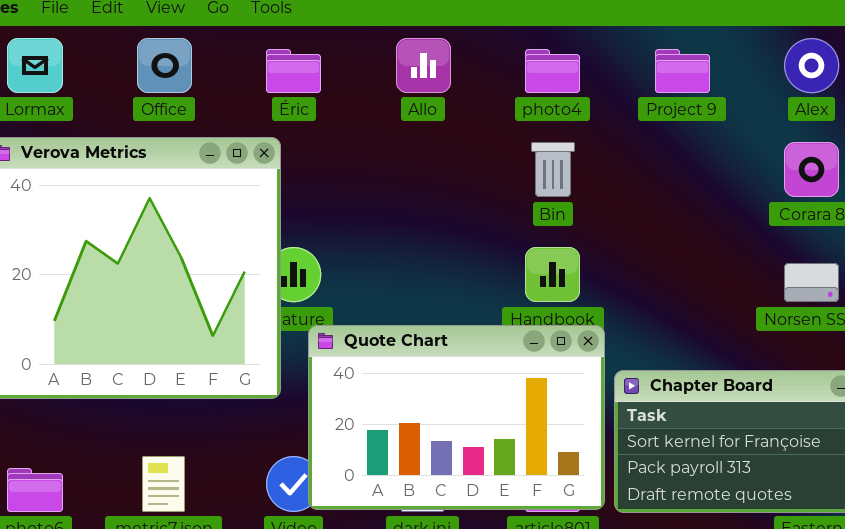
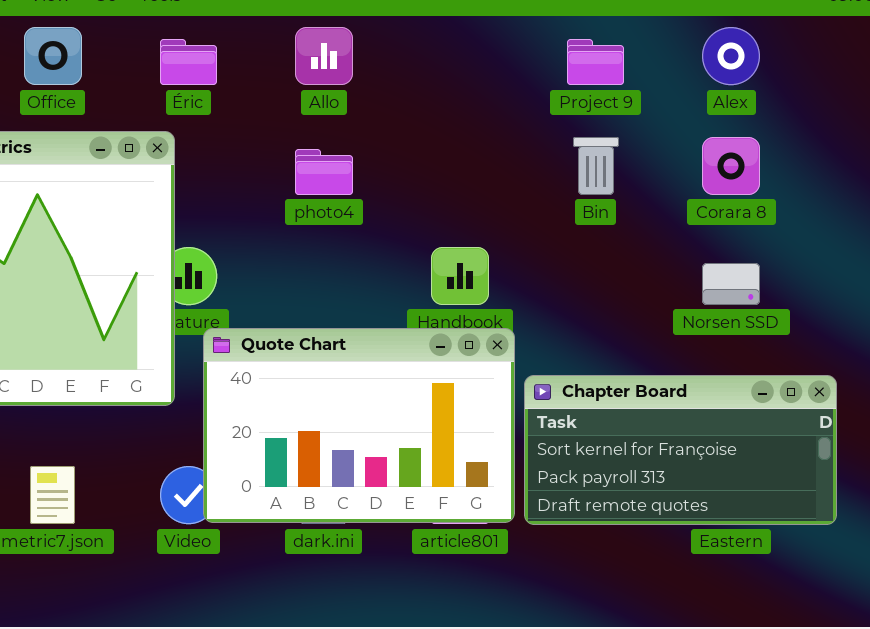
photo4: [525,49,580,93] -> [295,149,353,195], moved
Bin: [531,142,575,197] -> [573,137,619,195], moved

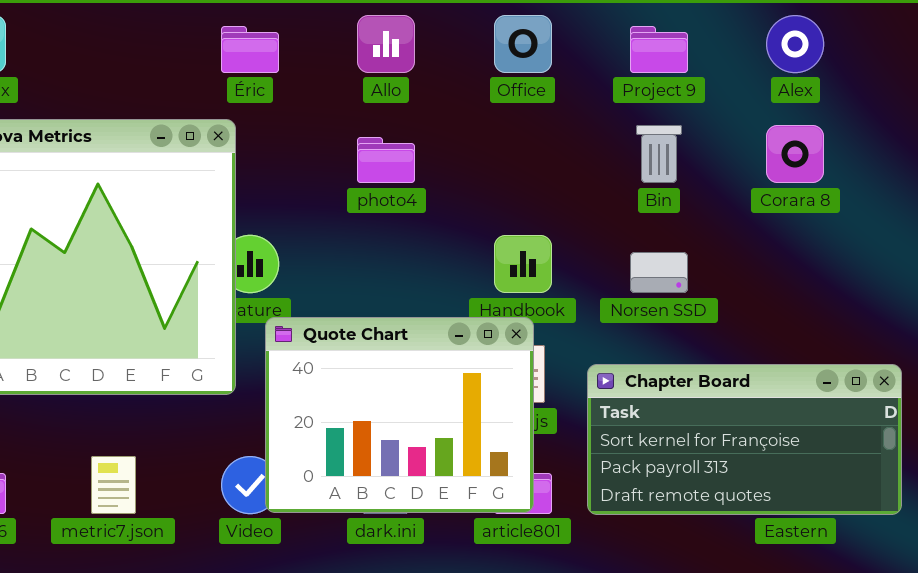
Office: [24,27,82,85] -> [494,15,552,73], moved
Norsen SSD: [702,263,760,305] -> [630,252,688,293], moved
Quote Chart: [203,328,515,523] -> [265,317,534,513], resized

